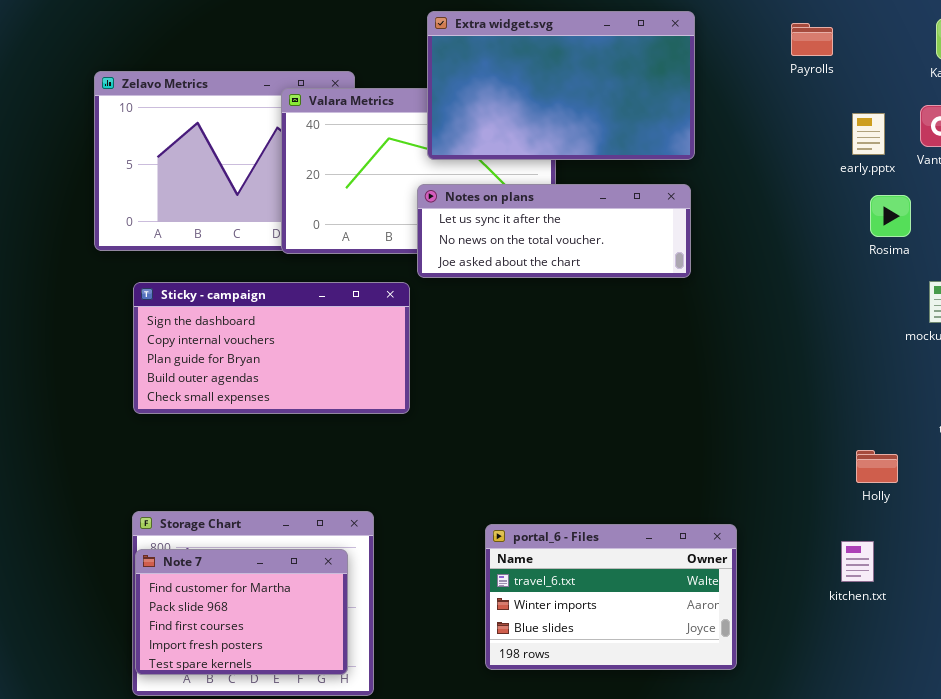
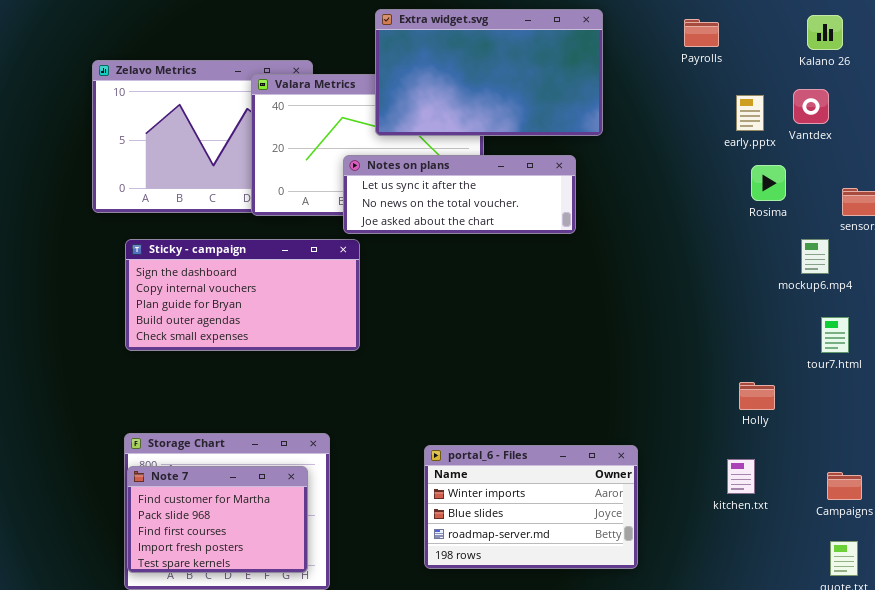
Notes on plans: [417,184,691,278] -> [343,155,576,234], moved
portal_6 - Files: [485,524,737,670] -> [424,445,638,569], scrolled down 1 row

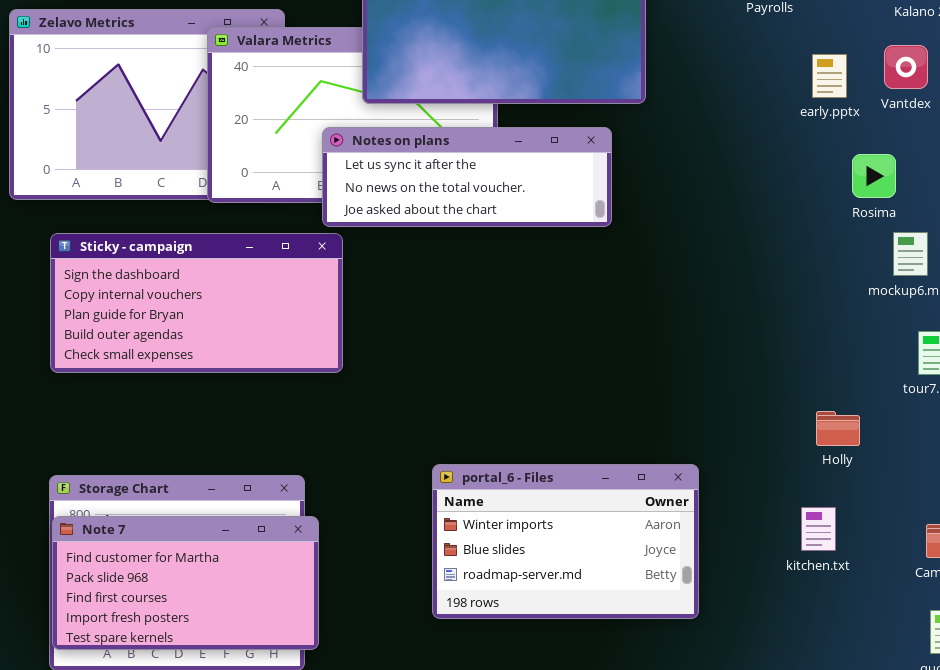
Rosima: [751,165,786,201] -> [852,154,896,198], moved
portal_6 - Files: [424,445,638,569] -> [432,464,699,619], moved
Note 7: [127,466,308,573] -> [52,516,319,650], resized

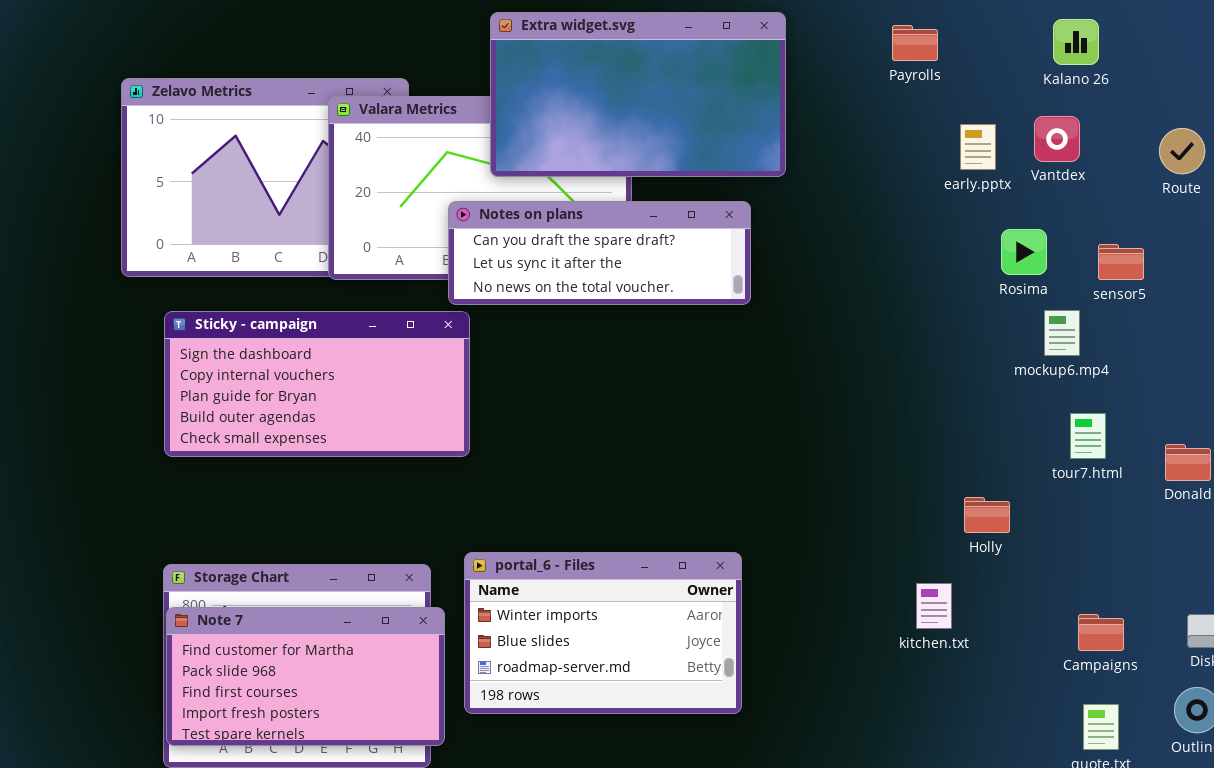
Notes on plans: [322,127,612,227] -> [448,201,751,305], scrolled up 1 row
portal_6 - Files: [432,464,699,619] -> [464,552,742,714], moved
kitchen.txt: [801,507,836,551] -> [916,583,952,629], moved

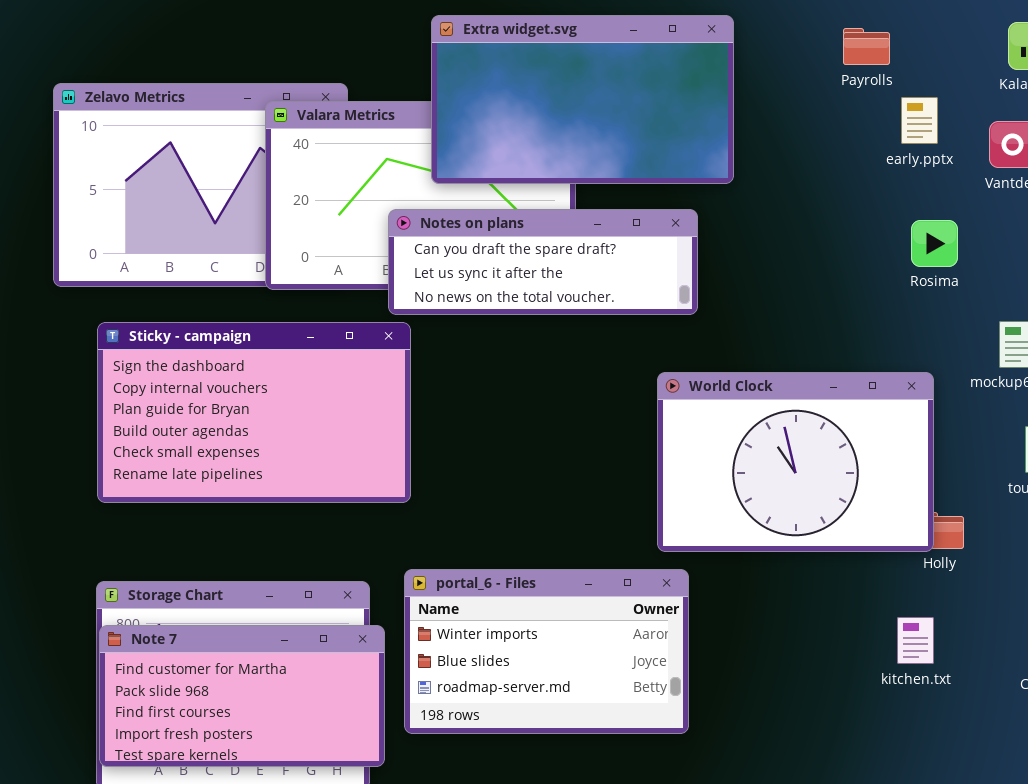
early.pptx: [960,124,996,170] -> [901,97,938,144], moved
Rosima: [1001,229,1047,275] -> [911,220,958,267], moved
Sticky - campaign: [164,311,470,457] -> [97,322,411,503], resized
World Clock: none -> [657,372,934,552], opened
kitchen.txt: [916,583,952,629] -> [897,617,934,664], moved

